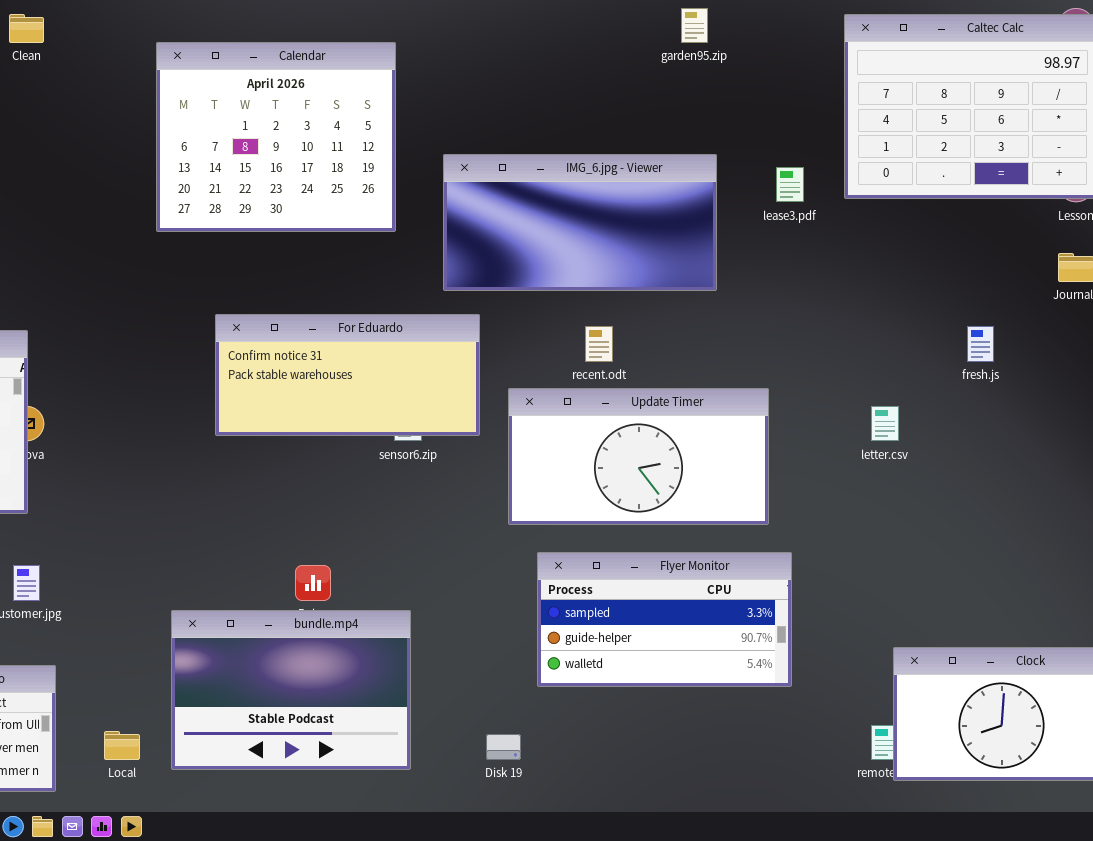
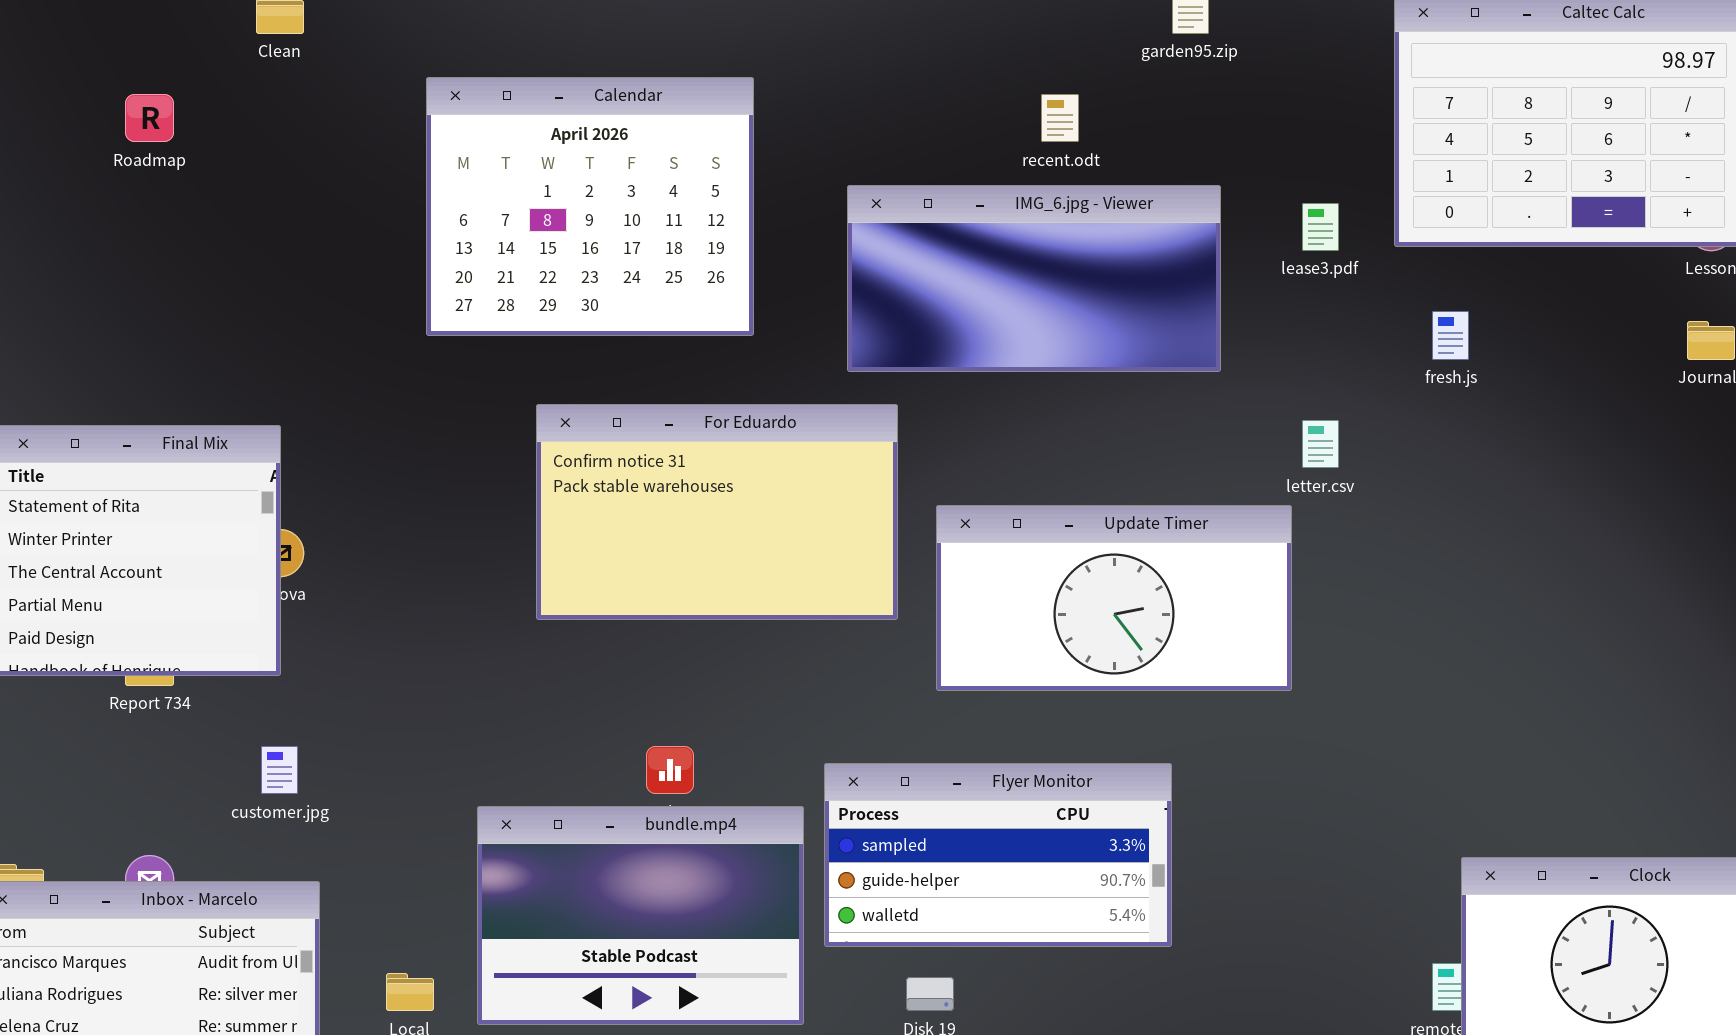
Calendar: [156,42,396,232] -> [426,77,754,336], moved
For Eduardo: [215,314,480,436] -> [536,404,898,620], resized
recent.odt: [585,326,613,362] -> [1041,94,1079,142], moved
fresh.js: [967,326,994,362] -> [1432,311,1469,360], moved
letter.csv: [871,406,899,441] -> [1302,420,1339,468], moved
Flyer Monitor: [537,552,792,687] -> [824,763,1172,947], moved

